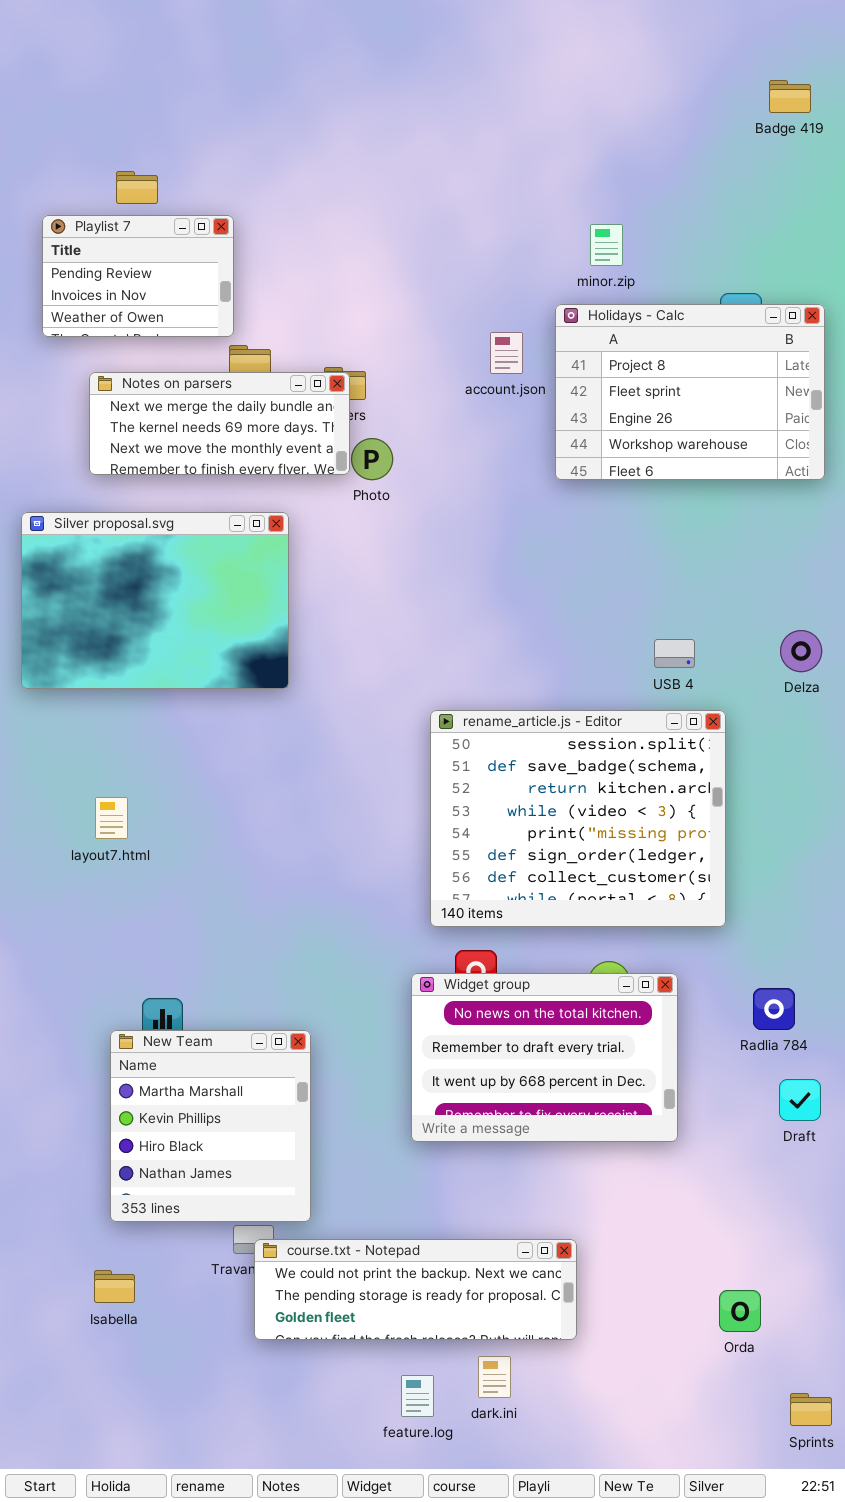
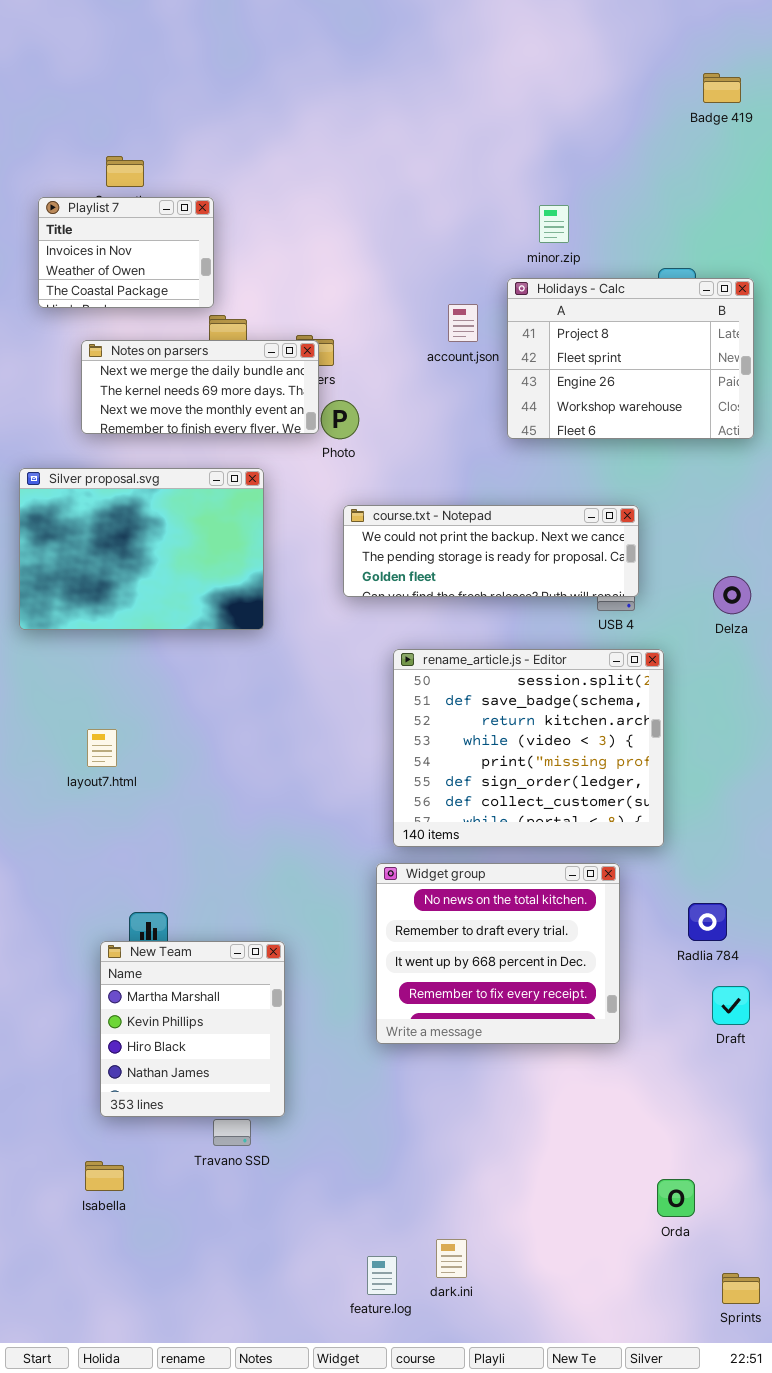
Playlist 7: [42,215,234,337] -> [38,197,214,308], scrolled down 1 row
Widget group: [411,973,678,1142] -> [376,863,620,1044], resized
course.txt - Notepad: [254,1239,577,1340] -> [343,505,639,597], moved

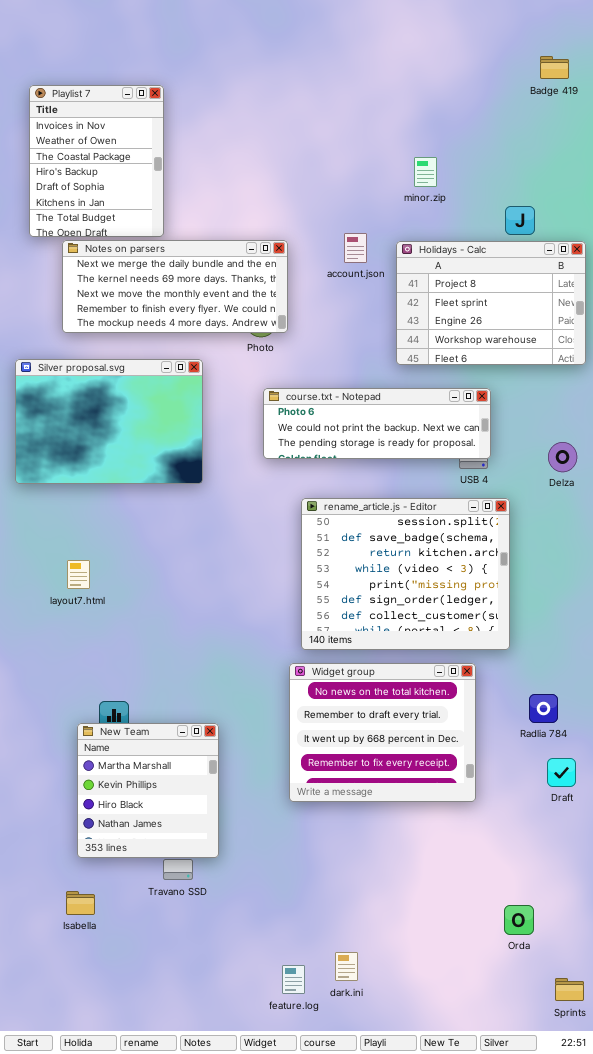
Playlist 7: [38,197,214,308] -> [29,85,164,237], resized
Holidays - Calc: [507,278,754,439] -> [396,241,586,365], moved
Notes on parsers: [81,340,319,434] -> [62,240,288,333], resized
course.txt - Notepad: [343,505,639,597] -> [263,388,491,459], scrolled up 1 row

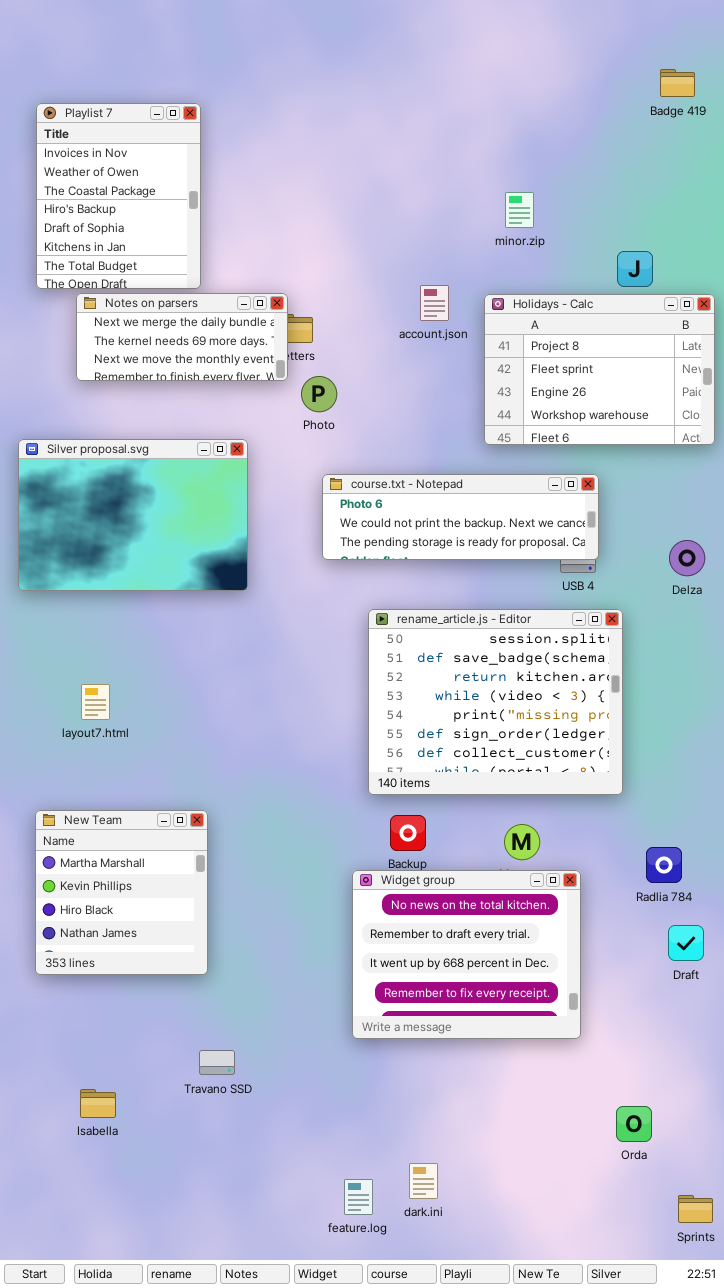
Notes on parsers: [62,240,288,333] -> [76,293,288,381], resized
Widget group: [289,663,476,802] -> [352,870,581,1039], moved
New Team: [77,723,219,858] -> [35,810,208,975], moved

